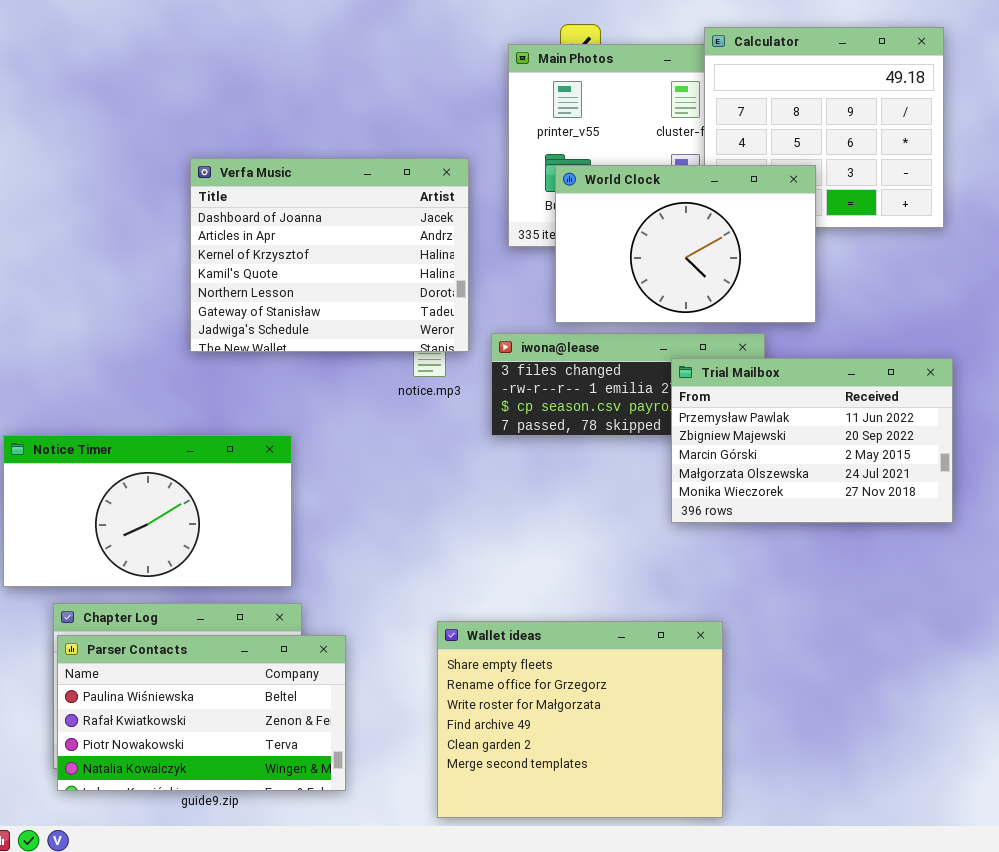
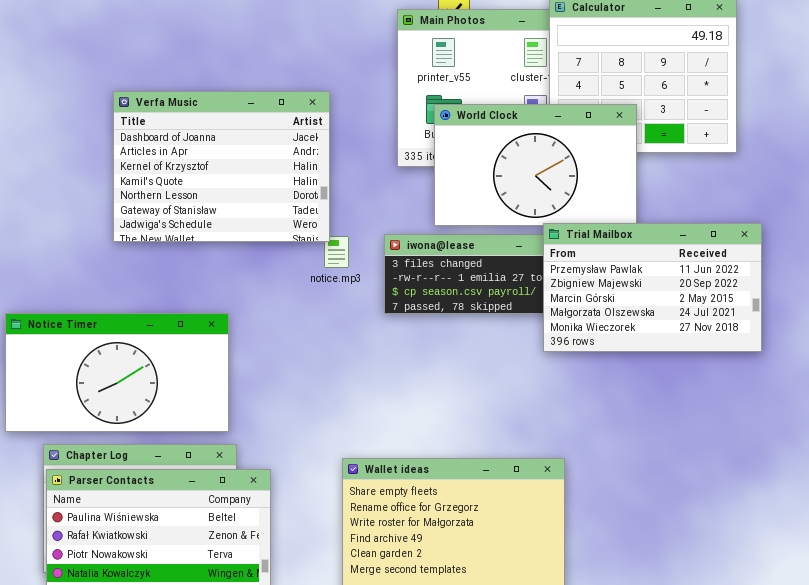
Verfa Music: [190,158,469,352] -> [113,91,330,242], moved
Trial Mailbox: [671,358,953,523] -> [543,223,762,352], moved

